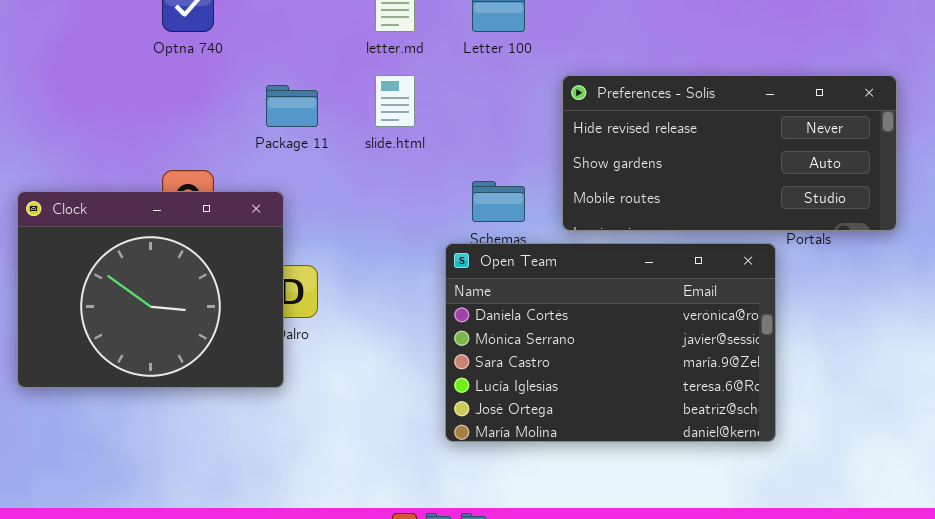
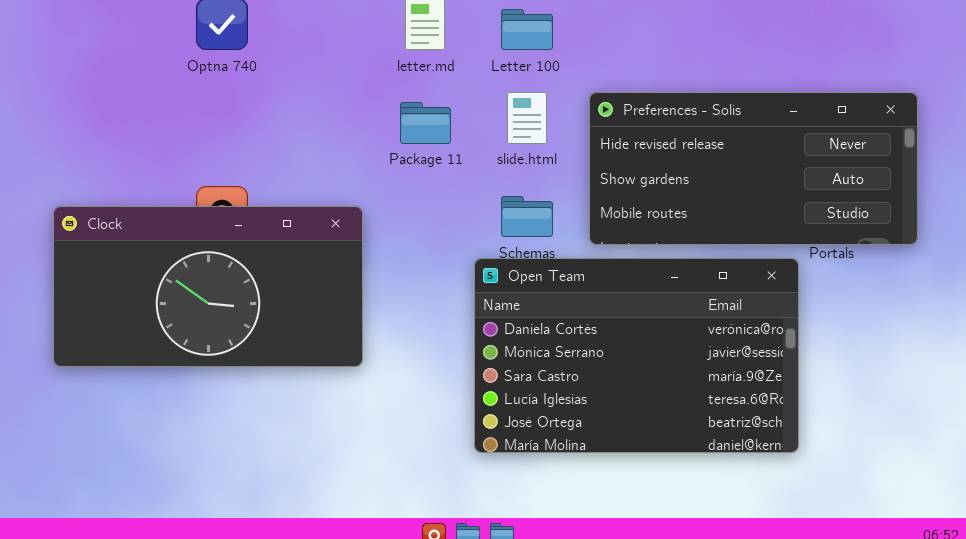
slide.html: [375,75,415,127] -> [507,92,547,144], moved
Package 11: [266,85,318,127] -> [400,102,451,144], moved
Clock: [17,191,284,388] -> [53,206,363,367], resized

